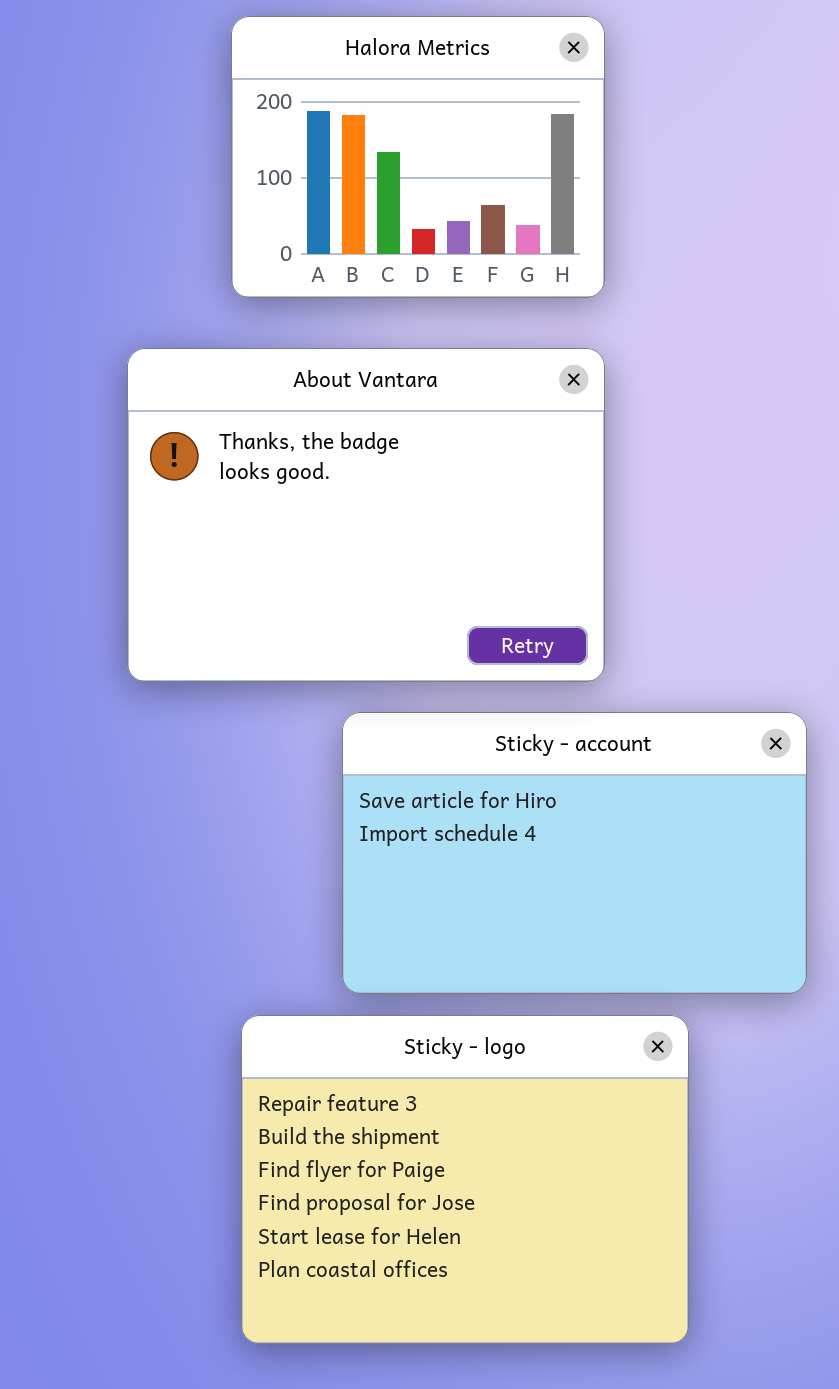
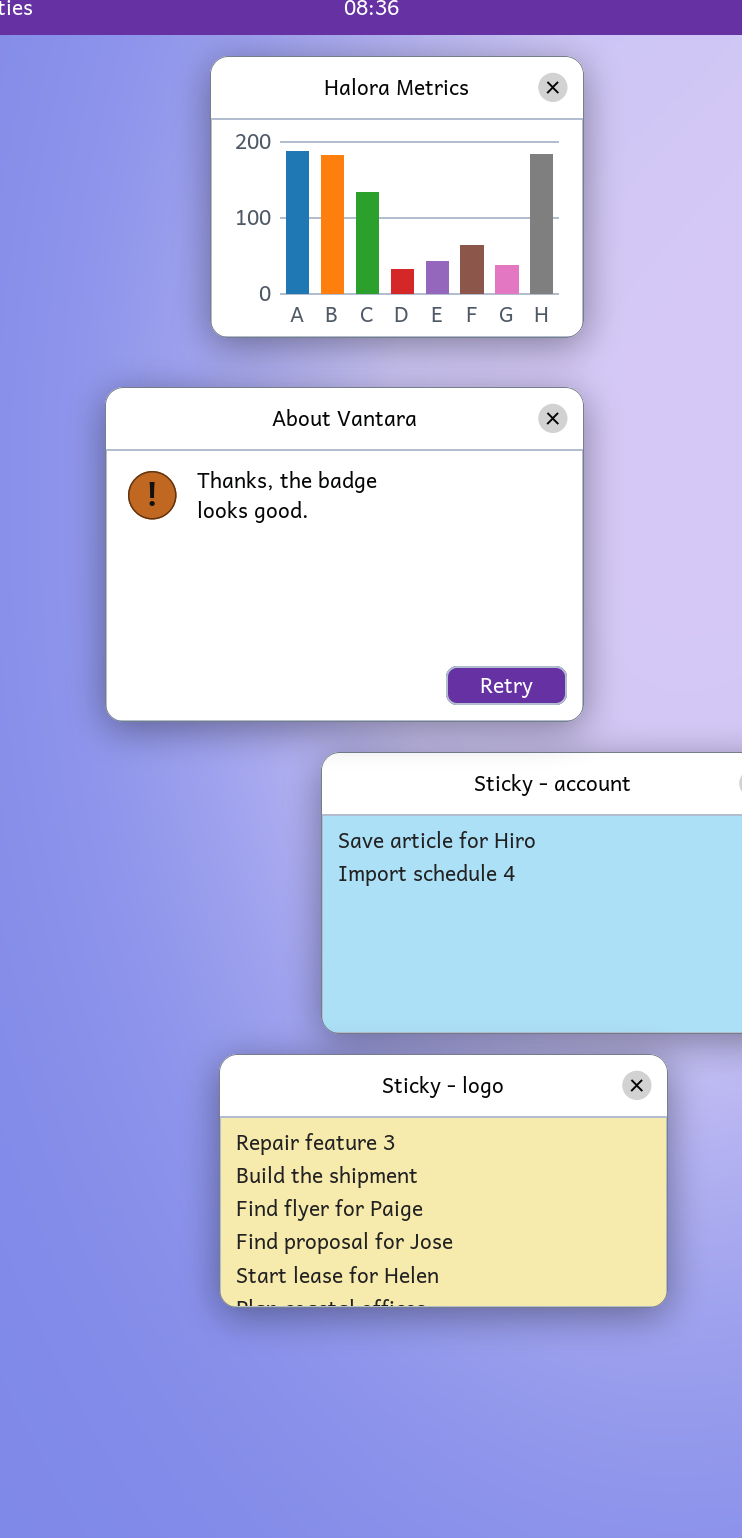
Sticky - logo: [241,1015,689,1344] -> [219,1054,668,1308], resized

